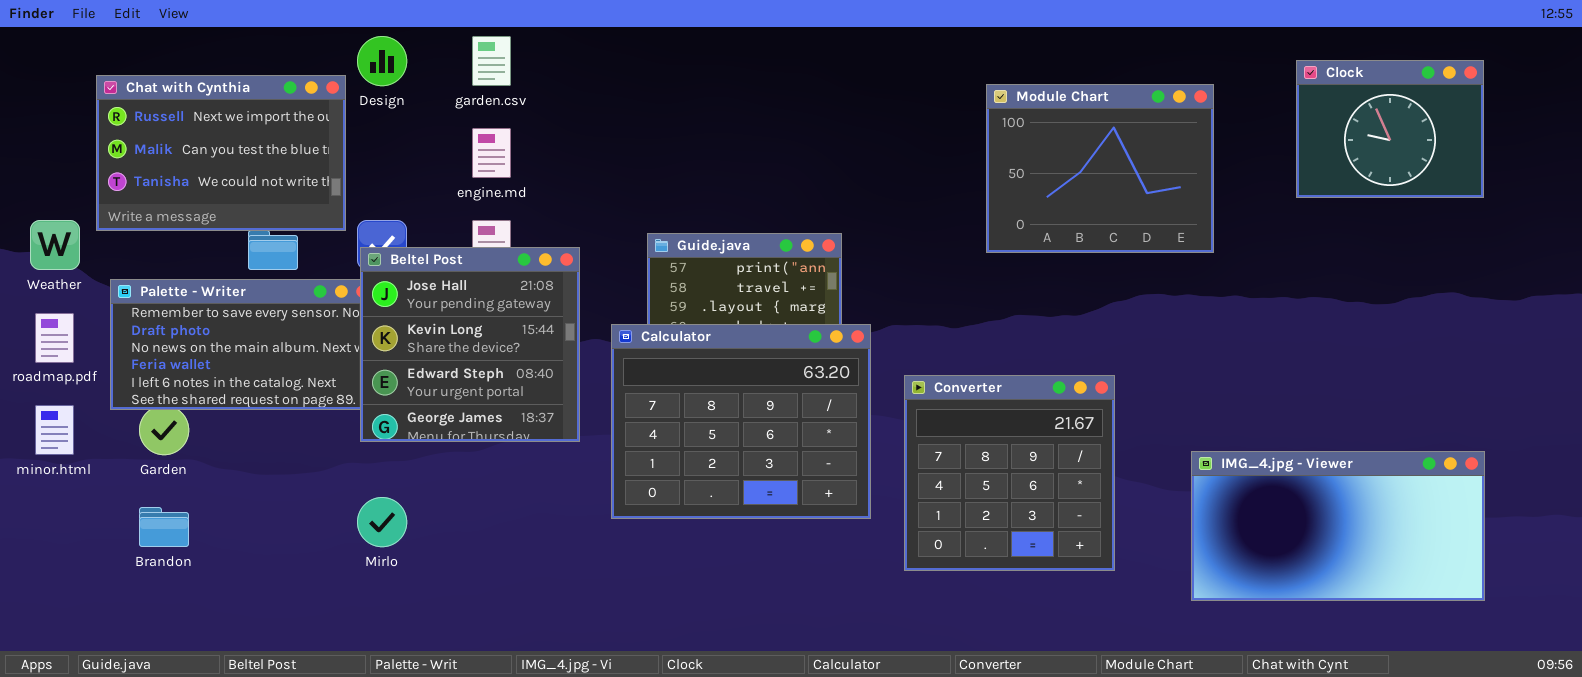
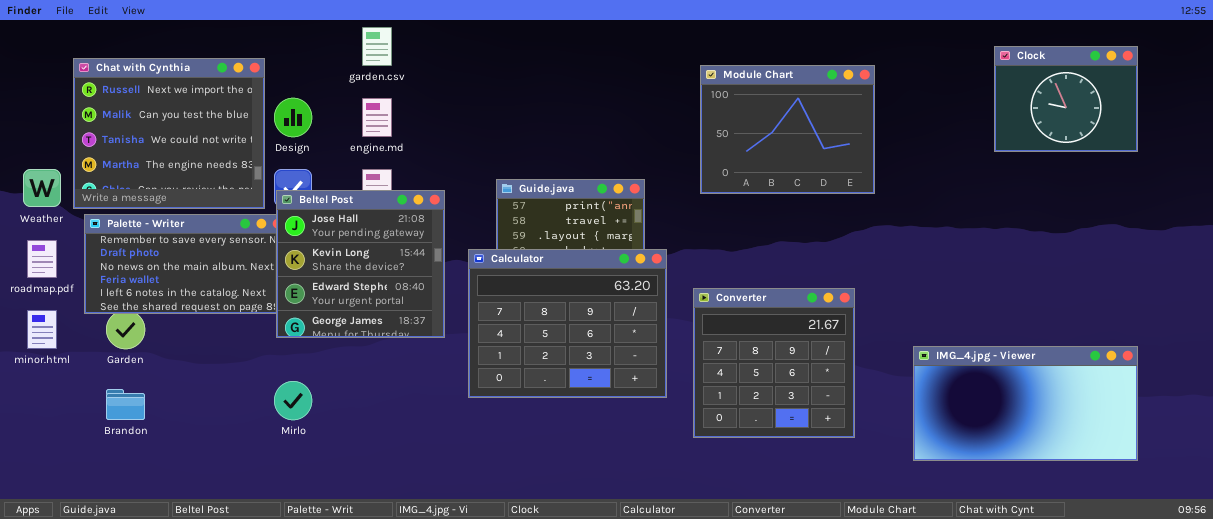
Design: [357,36,407,86] -> [274,98,312,137], moved
Chat with Cynthia: [96,75,346,231] -> [73,58,265,209], resized
Module Chart: [986,84,1214,253] -> [700,65,875,194], moved

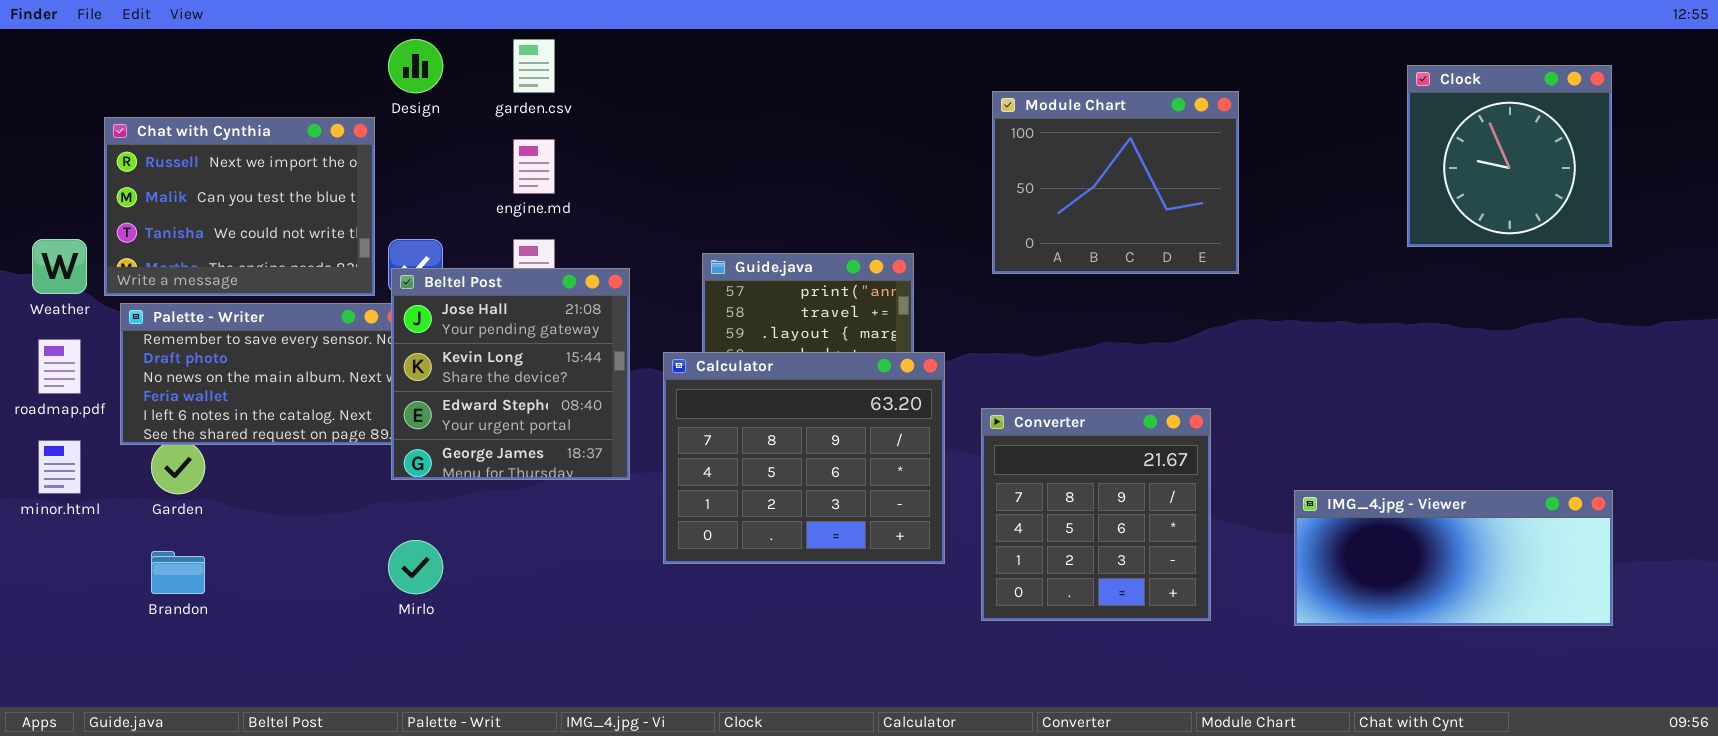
Clock: [994,46,1138,152] -> [1407,65,1612,247], resized
Chat with Cynthia: [73,58,265,209] -> [104,117,375,296], resized
Design: [274,98,312,137] -> [388,39,443,93], moved
IMG_4.jpg - Viewer: [913,346,1138,461] -> [1294,490,1613,626], resized

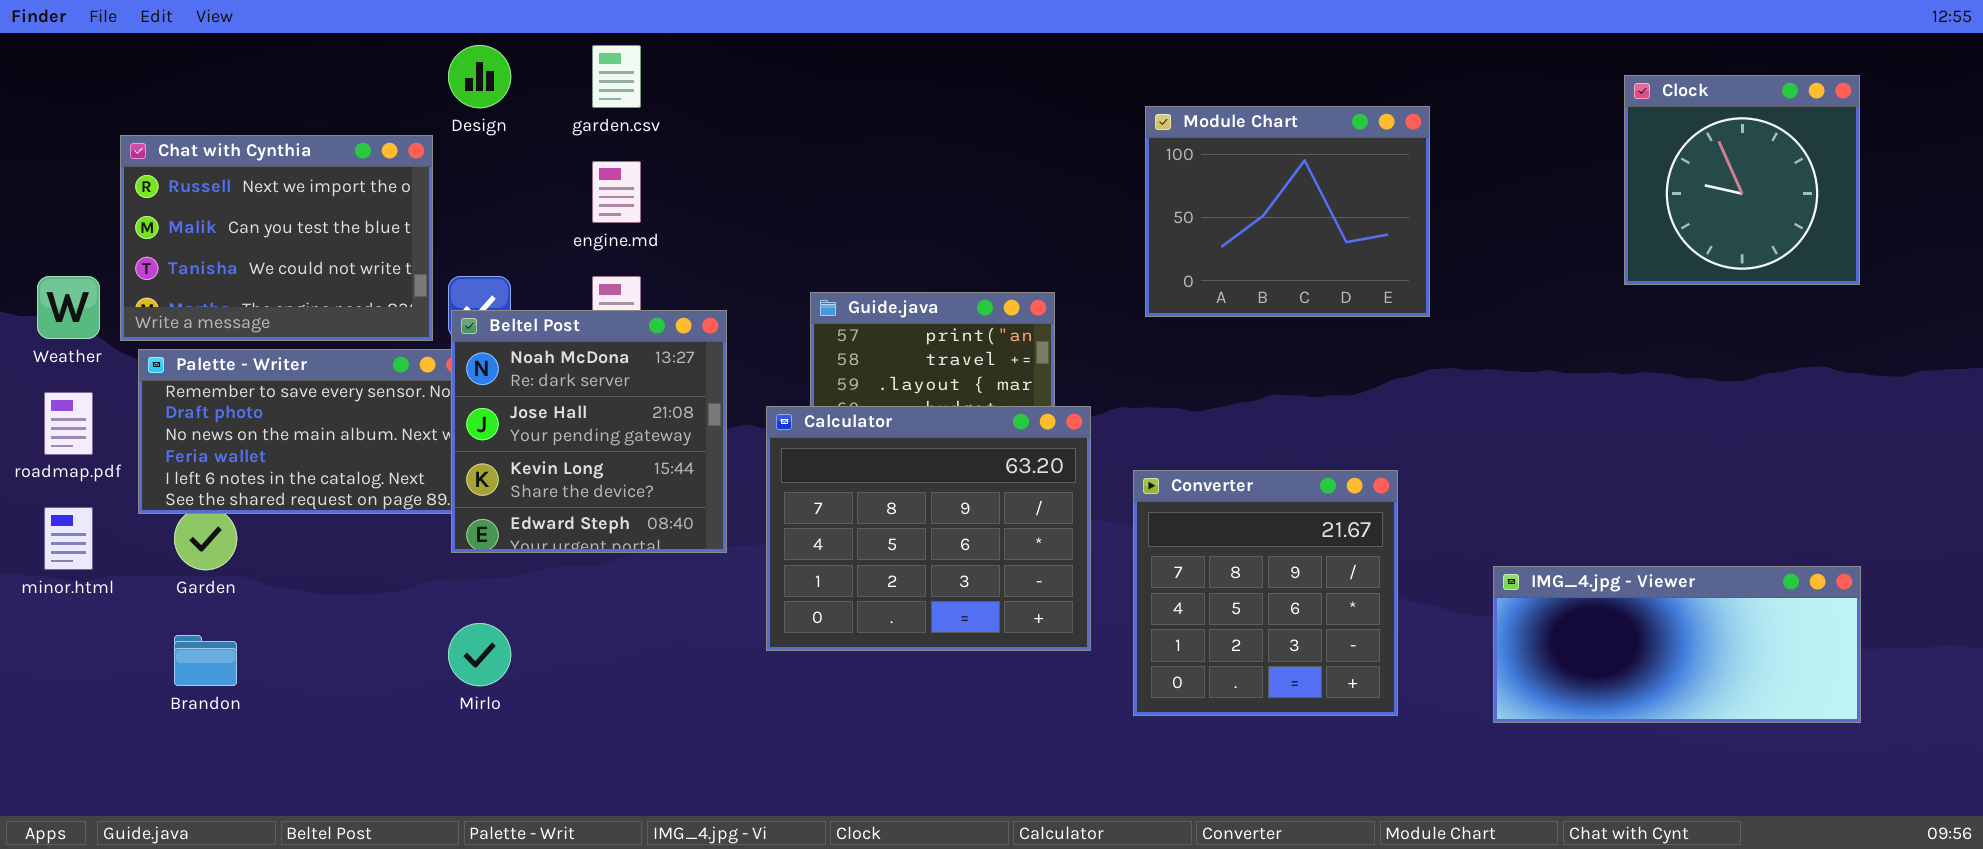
Beltel Post: [391,268,630,480] -> [451,310,727,553], scrolled up 1 row

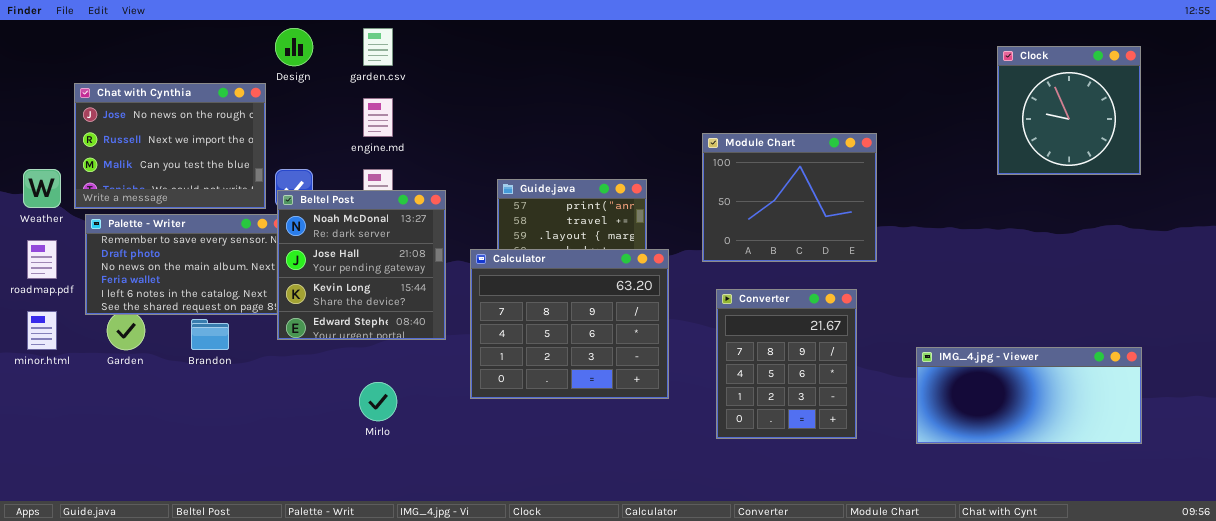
Module Chart: [1145,106,1430,317] -> [702,133,877,262], moved
Chat with Cynthia: [120,135,433,341] -> [74,83,266,209], scrolled up 1 row
Converter: [1133,470,1398,716] -> [716,289,857,439], resized
Mirlo: [448,623,511,686] -> [359,382,397,421], moved
Brandon: [174,635,237,686] -> [191,319,229,350], moved

